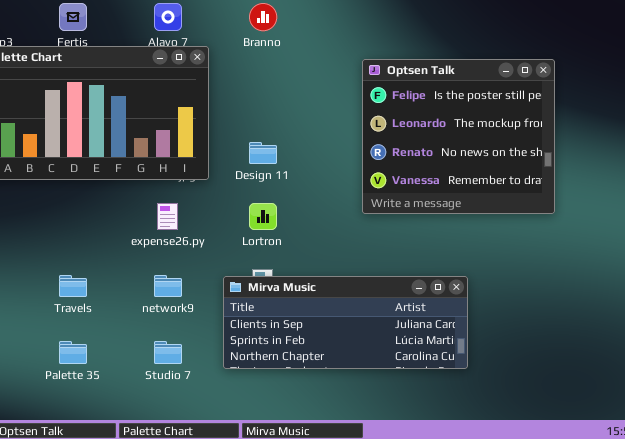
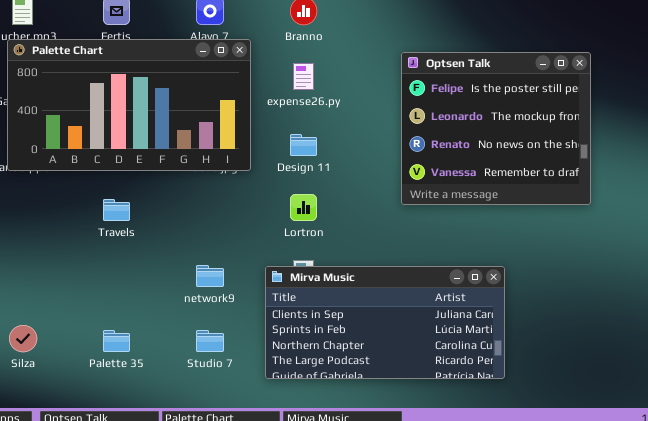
expense26.py: [157,203,178,230] -> [293,63,314,90], moved
Travels: [59,275,87,297] -> [103,199,130,221], moved
Mirva Music: [223,276,468,369] -> [265,266,505,379], resized

